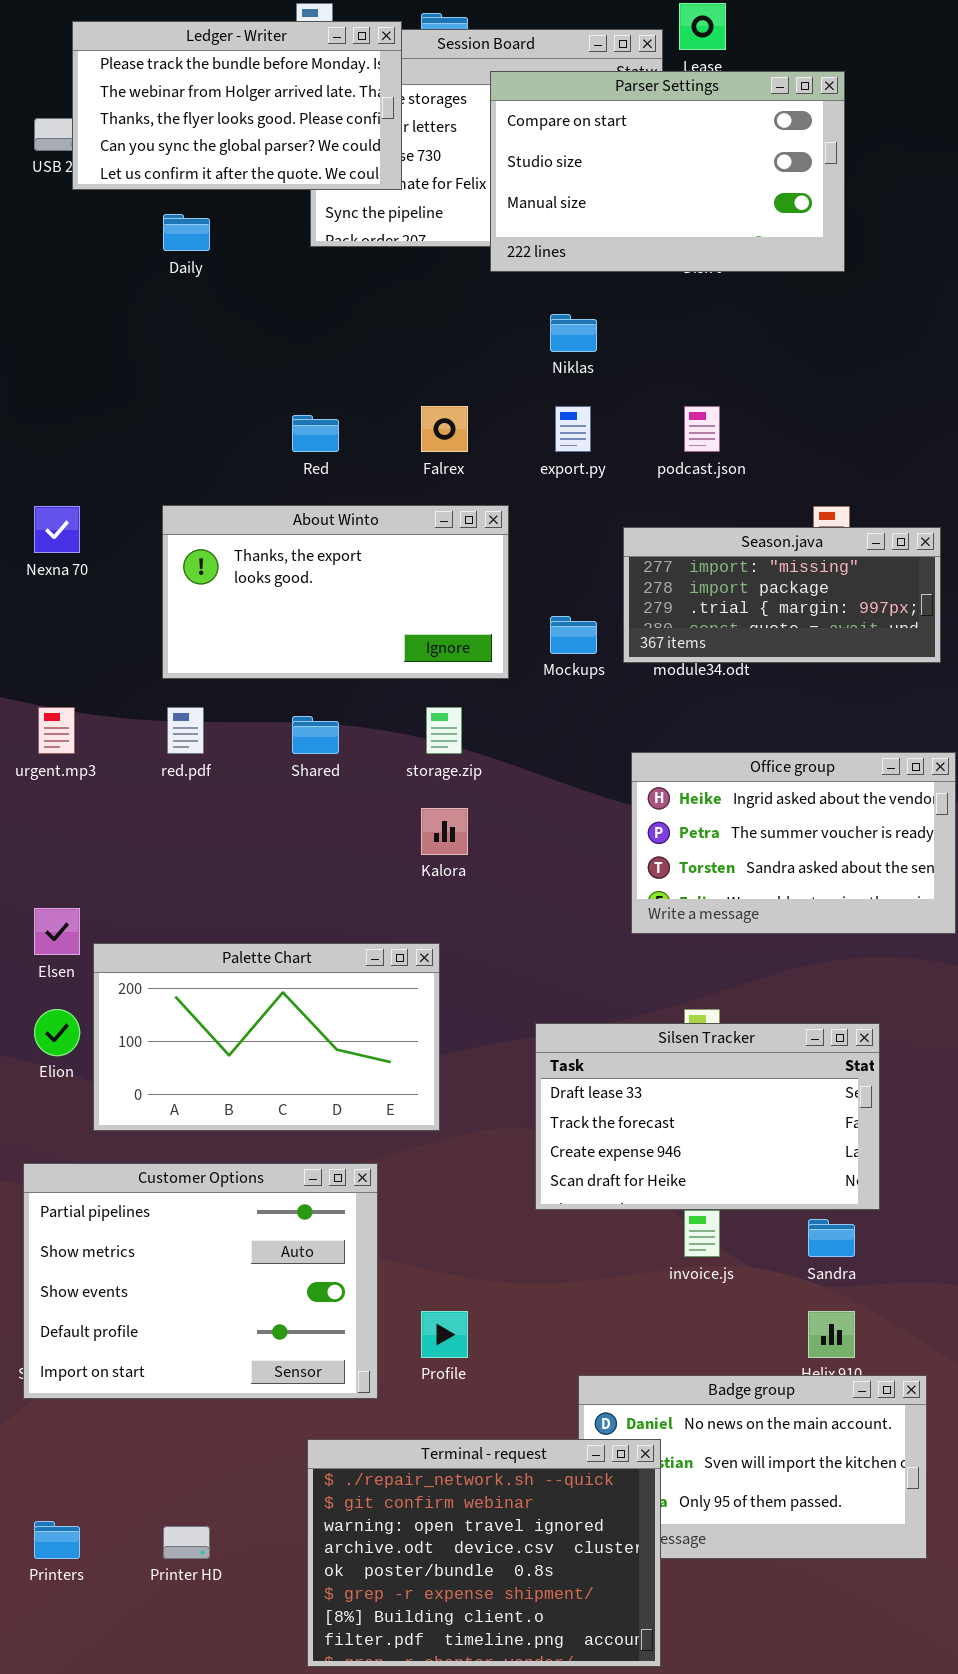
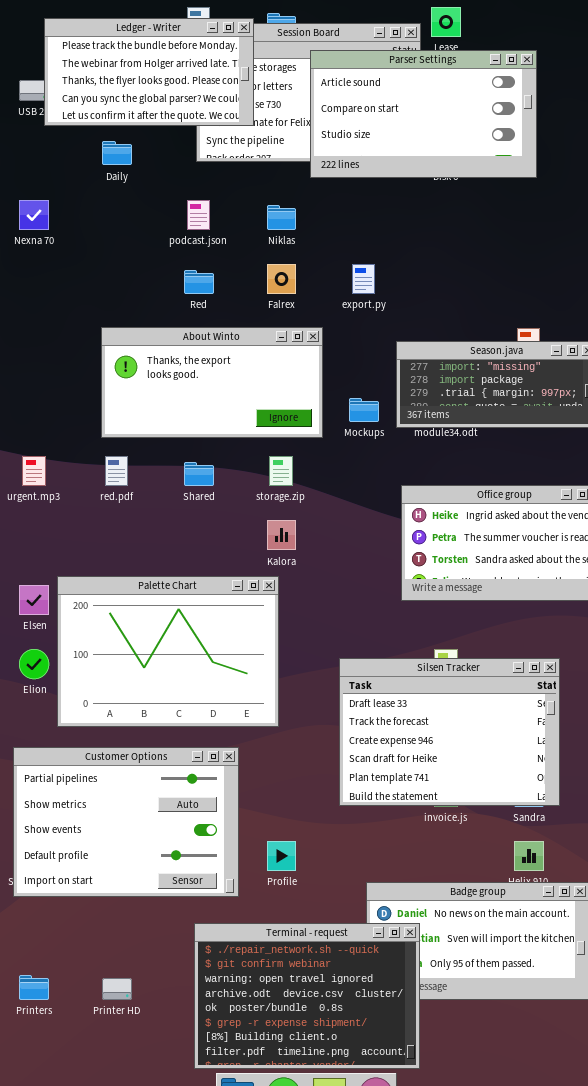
Parser Settings: [490,71,845,272] -> [310,50,537,178], scrolled up 1 row
Niklas: [550,314,597,352] -> [267,205,296,230], moved
podcast.json: [684,406,720,452] -> [187,200,210,230], moved
Nexna 70: [34,506,80,553] -> [19,200,49,230], moved
Palette Chart: [93,943,440,1131] -> [57,576,279,727], resized
Silsen Tracker: [535,1023,880,1210] -> [339,658,560,806], resized

